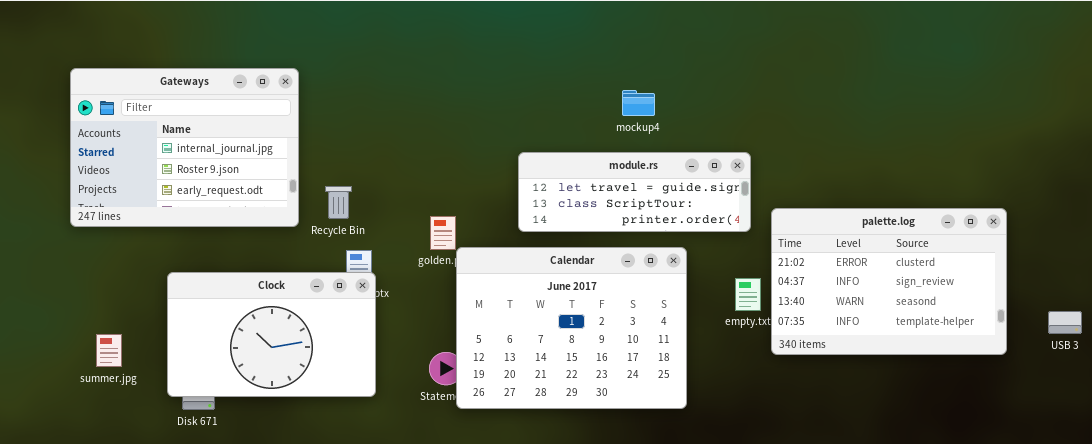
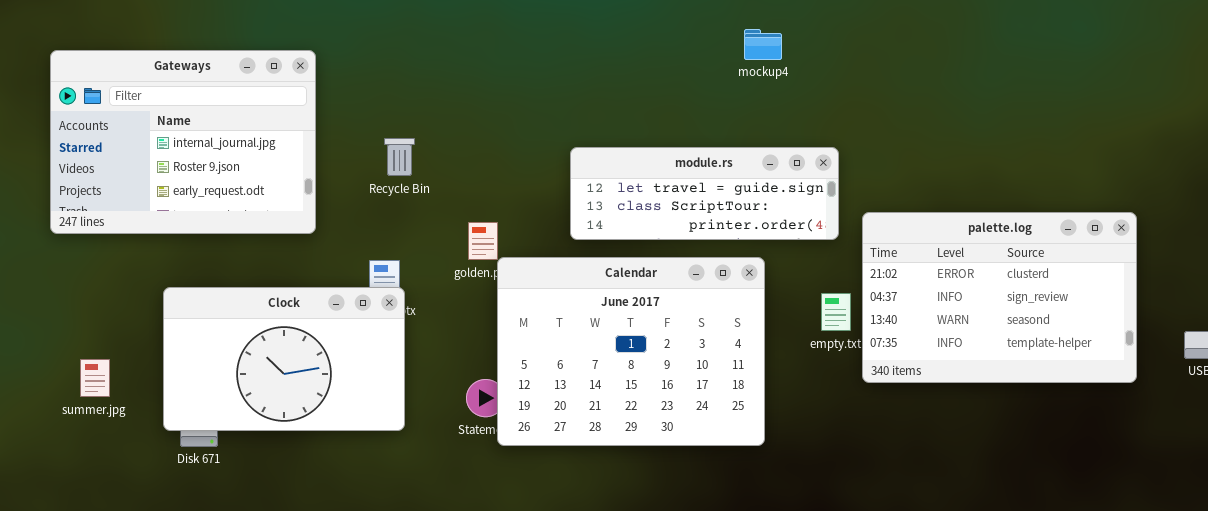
mockup4: [622,90,655,116] -> [744,29,782,60], moved
Recycle Bin: [325,186,352,219] -> [384,138,415,176], moved

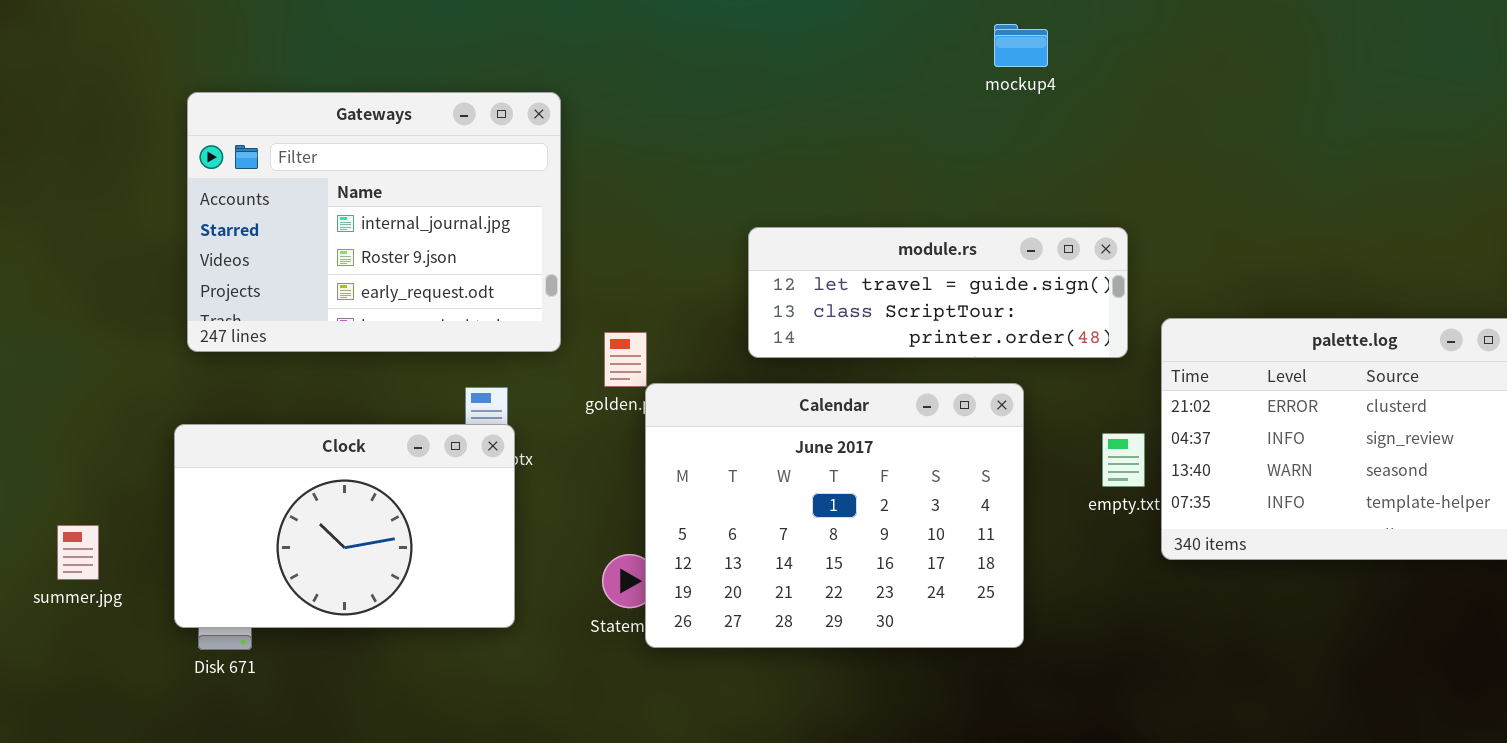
mockup4: [744,29,782,60] -> [994,24,1048,67], moved
Gateways: [50,50,316,234] -> [187,92,561,352], moved

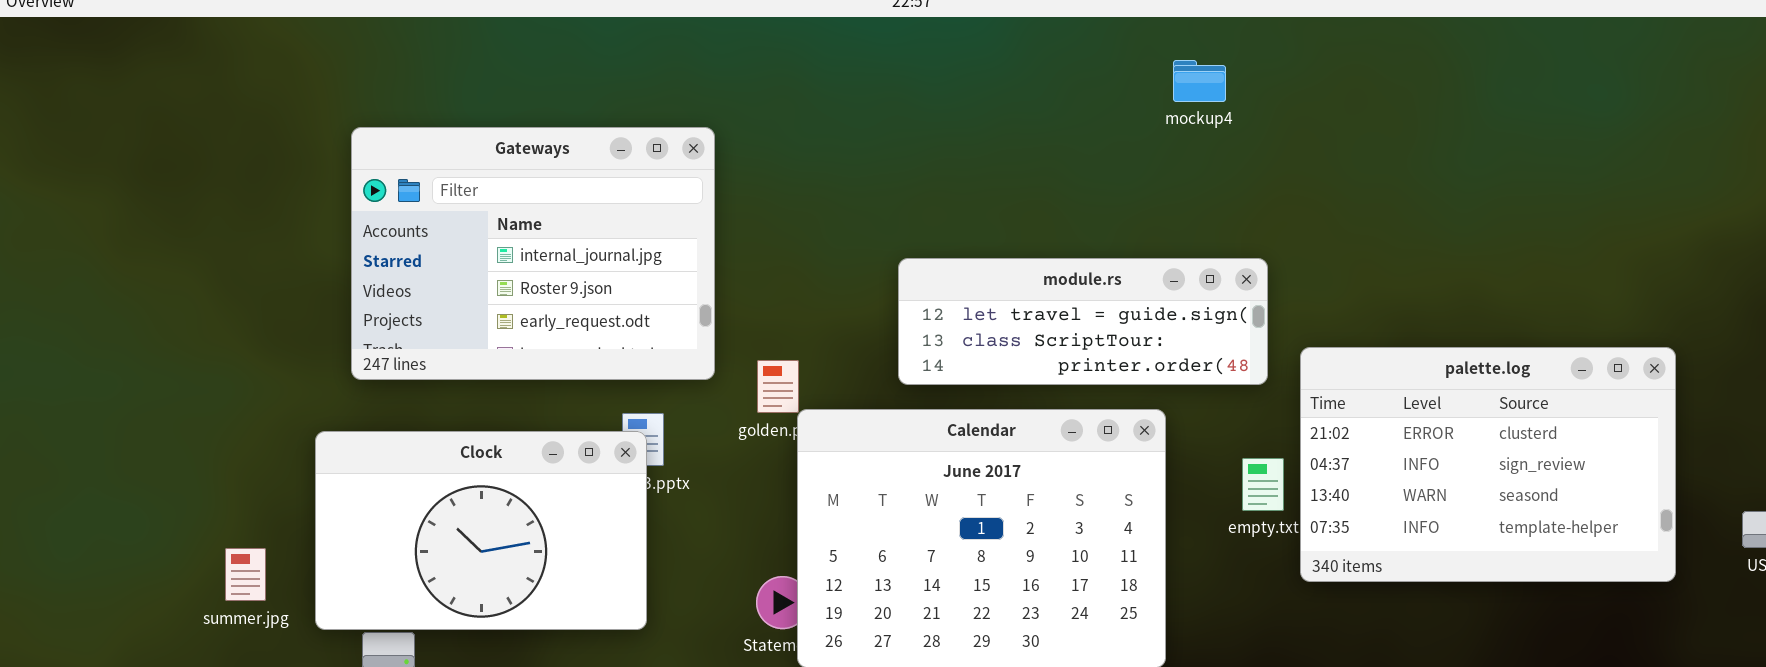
mockup4: [994,24,1048,67] -> [1173,60,1226,102], moved
Clock: [174,424,515,628] -> [315,431,647,630], moved

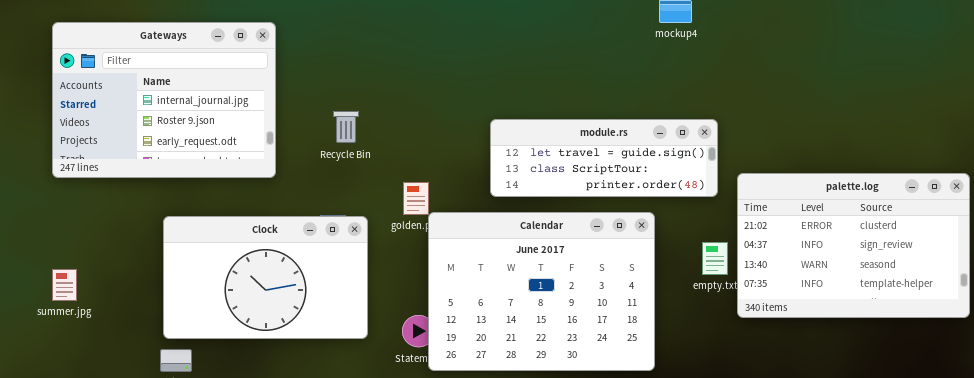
Gateways: [351,127,715,380] -> [52,22,276,178], moved
Clock: [315,431,647,630] -> [163,216,368,339], moved
summer.jpg: [225,548,266,601] -> [52,269,77,301], moved

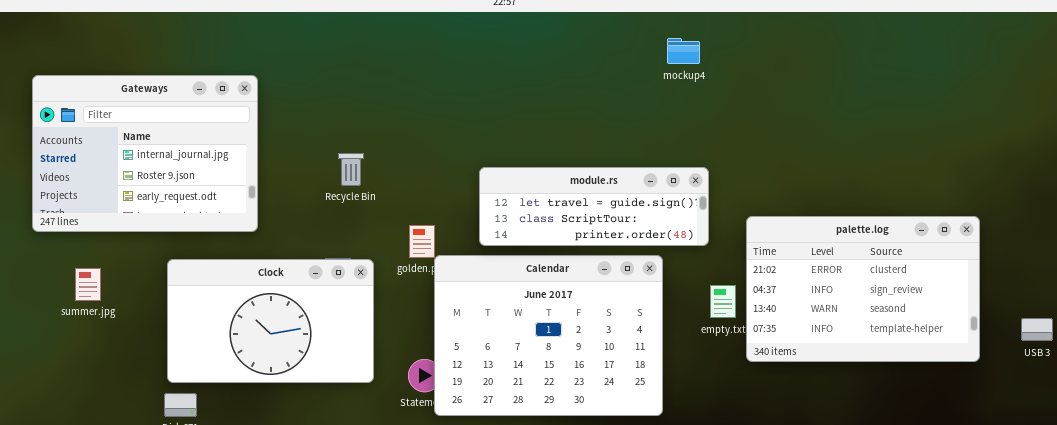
Gateways: [52,22,276,178] -> [32,75,258,232], moved
module.rs: [490,119,718,197] -> [479,167,709,246], moved
summer.jpg: [52,269,77,301] -> [75,268,101,301], moved

